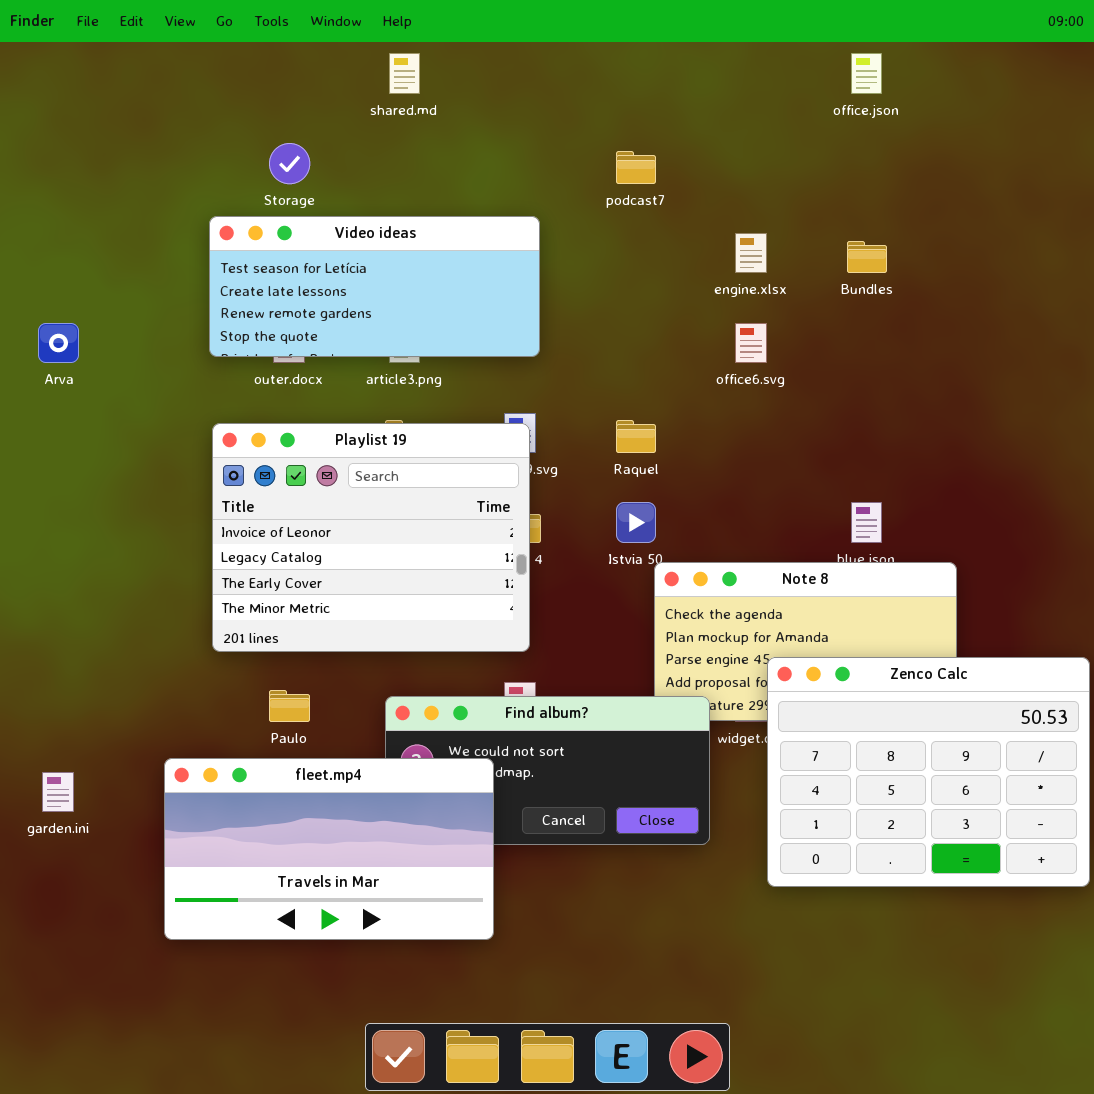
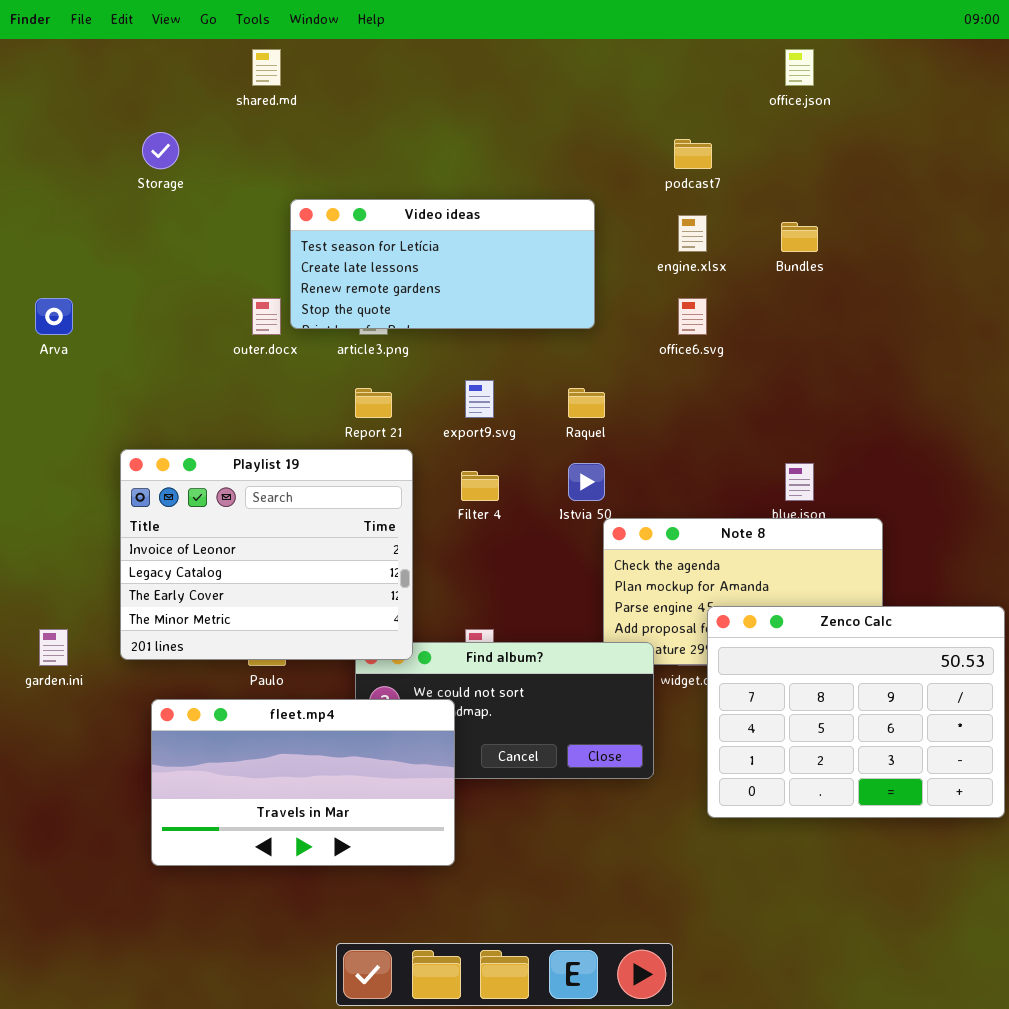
shared.md: [389,53,420,94] -> [252,49,281,86], moved
Storage: [269,143,310,184] -> [142,132,179,169], moved
podcast7: [616,151,656,184] -> [674,139,712,169], moved
Video ideas: [209,216,540,357] -> [290,199,595,329], moved
Playlist 19: [212,423,530,652] -> [120,449,413,660], moved
garden.ini: [42,772,74,812] -> [39,629,68,666], moved

